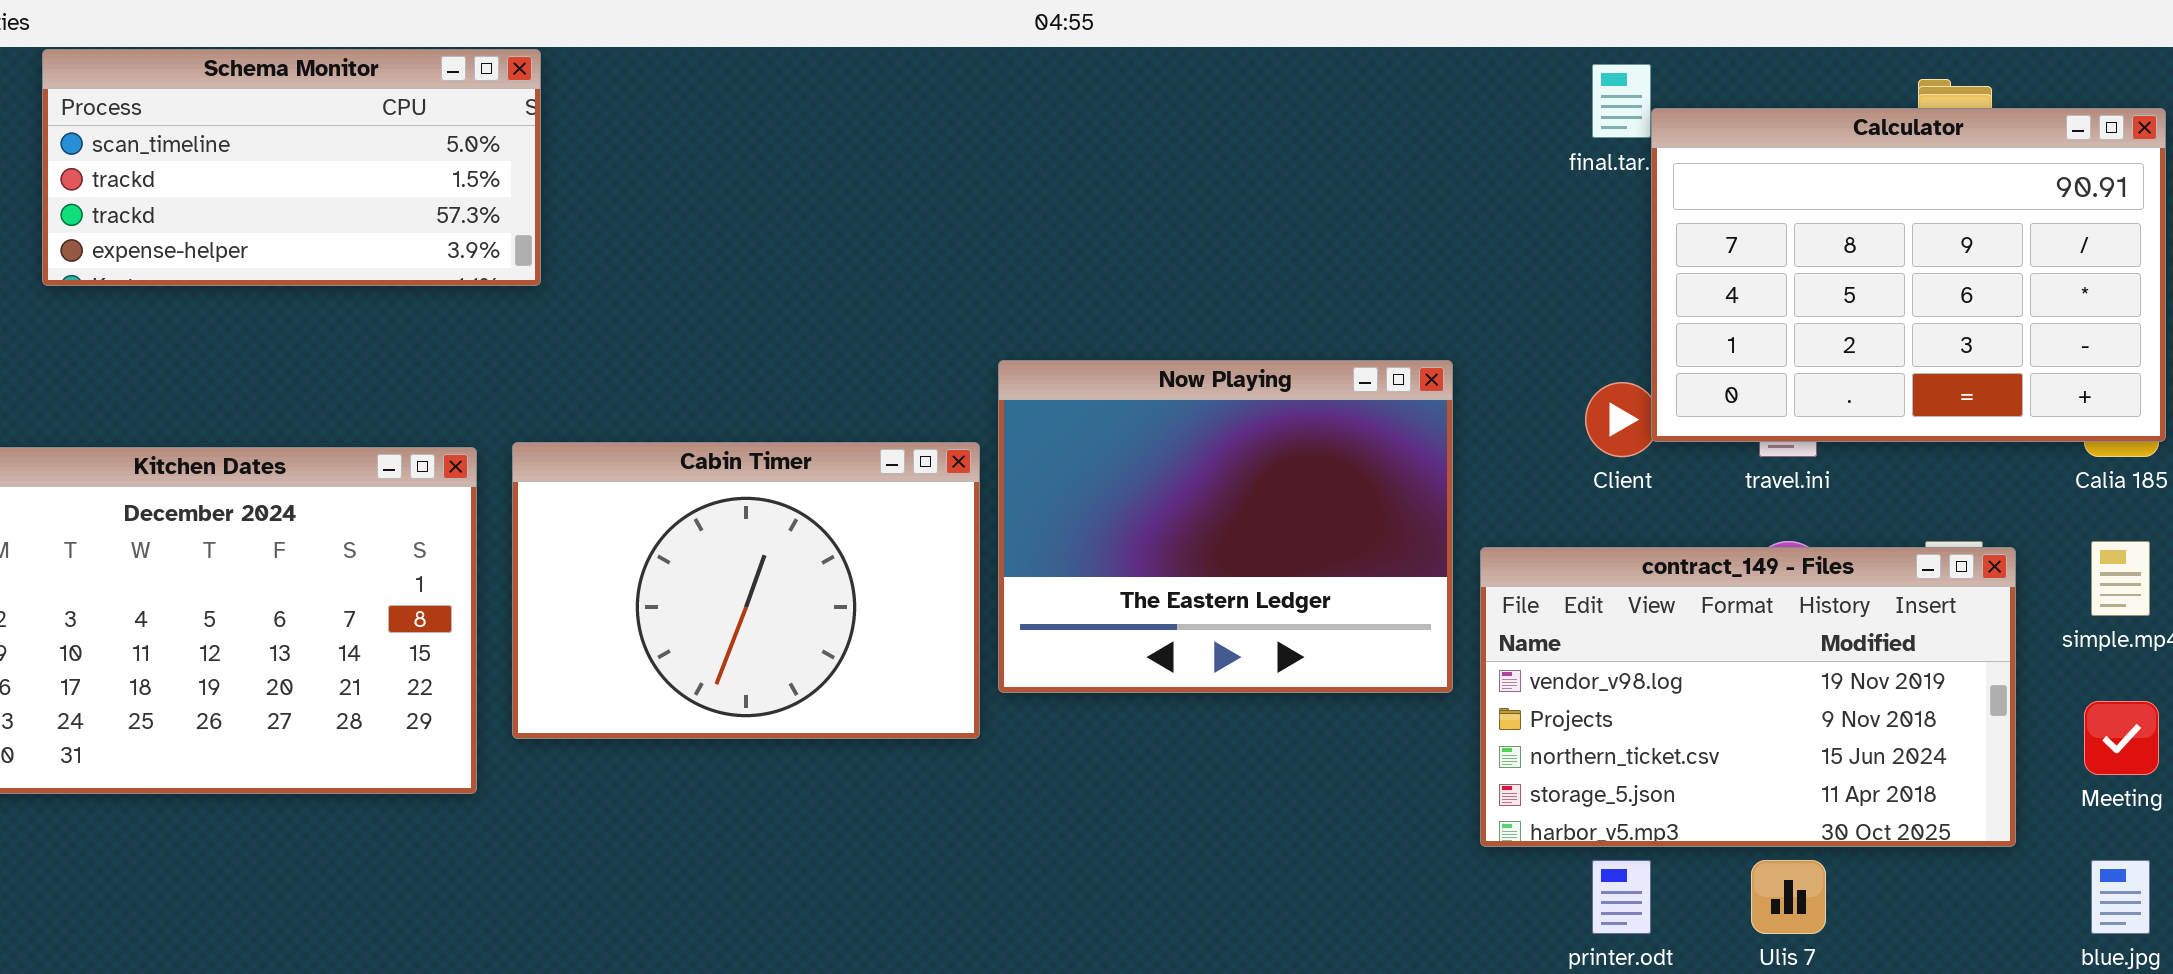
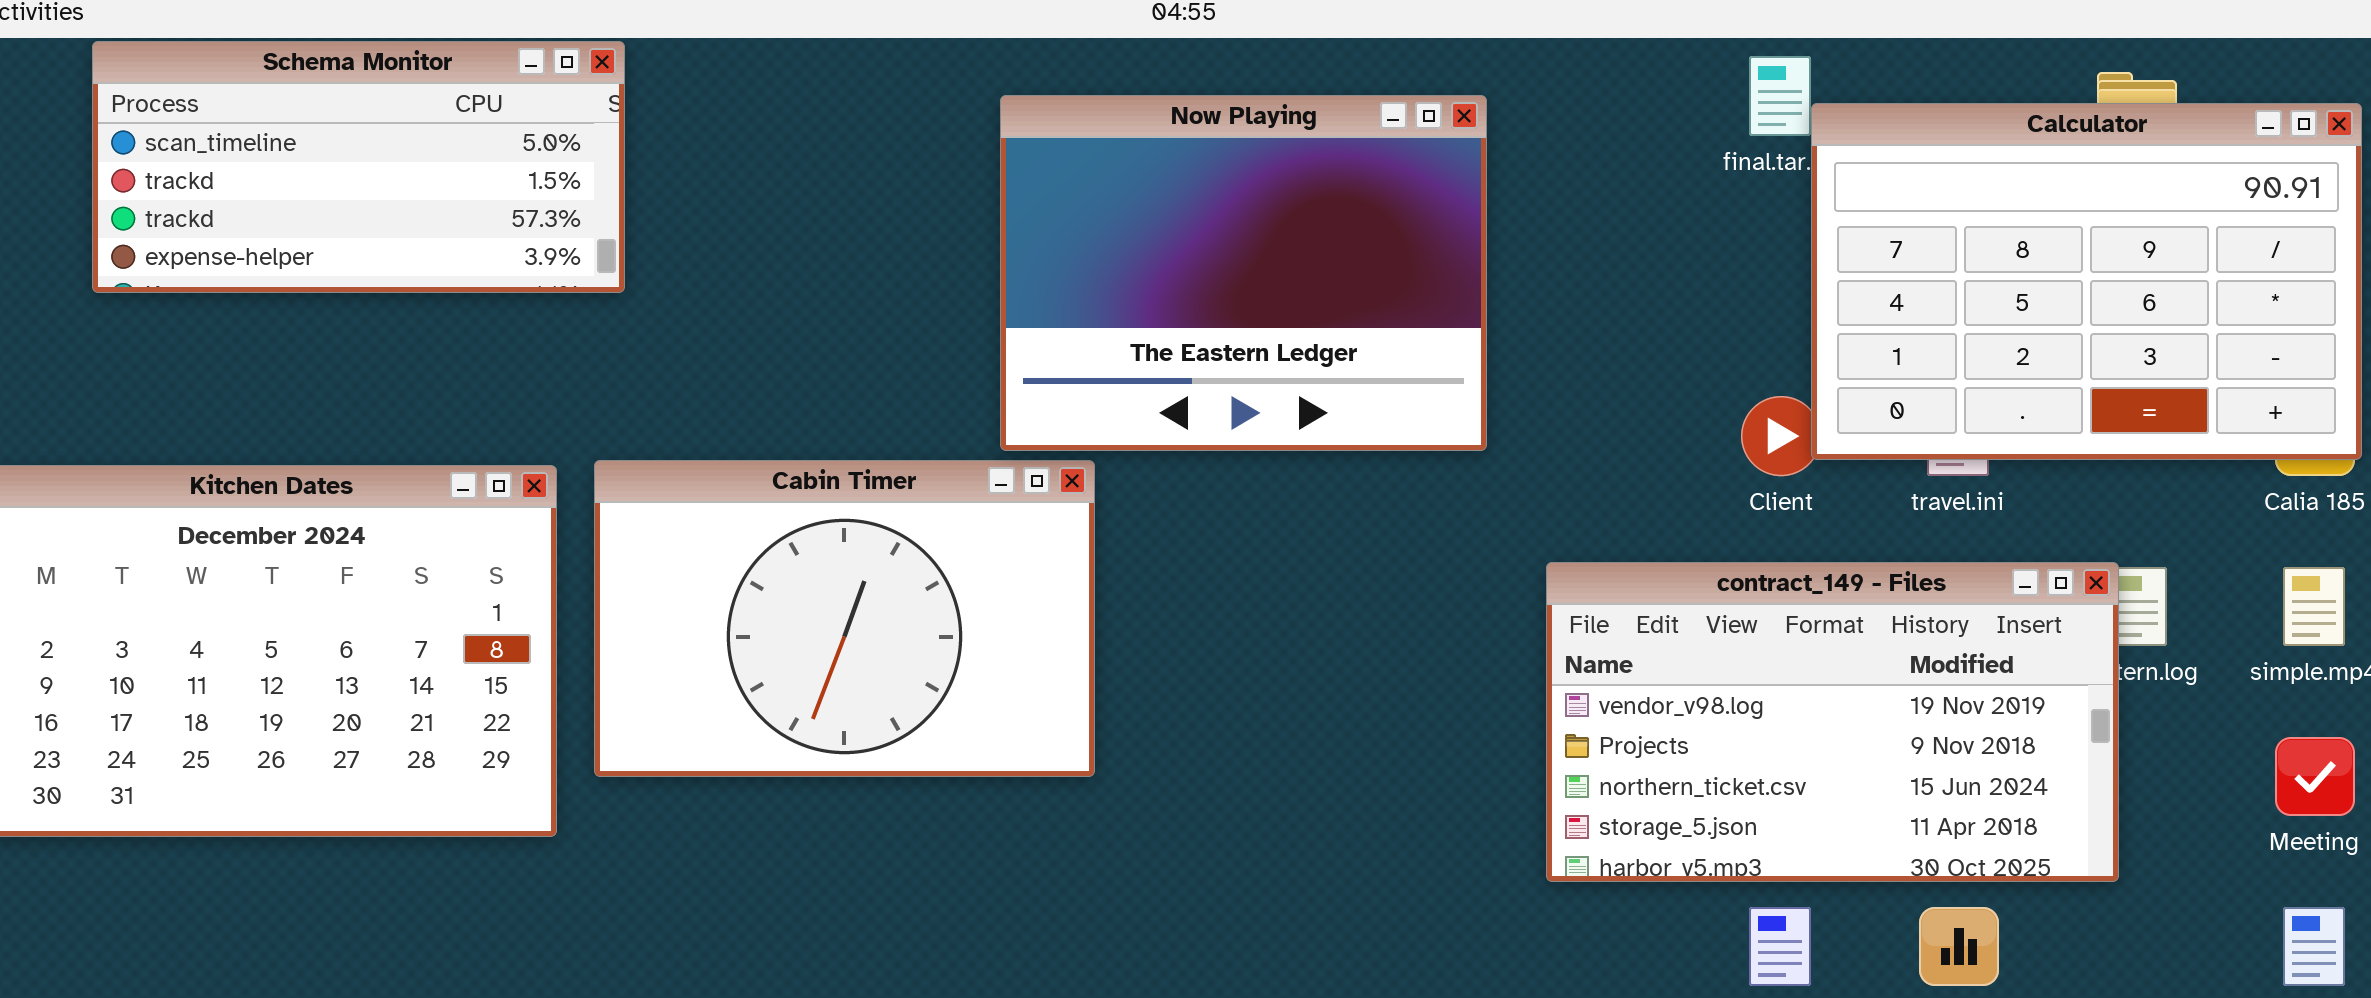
Now Playing: [998,360,1453,693] -> [1000,95,1487,451], moved
contract_149 - Files: [1480,547,2016,847] -> [1546,562,2119,882], moved

